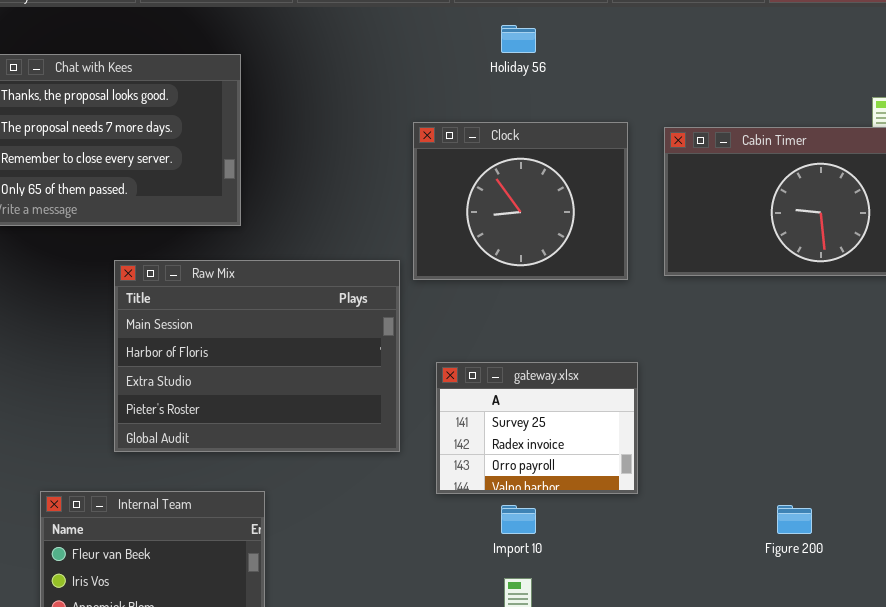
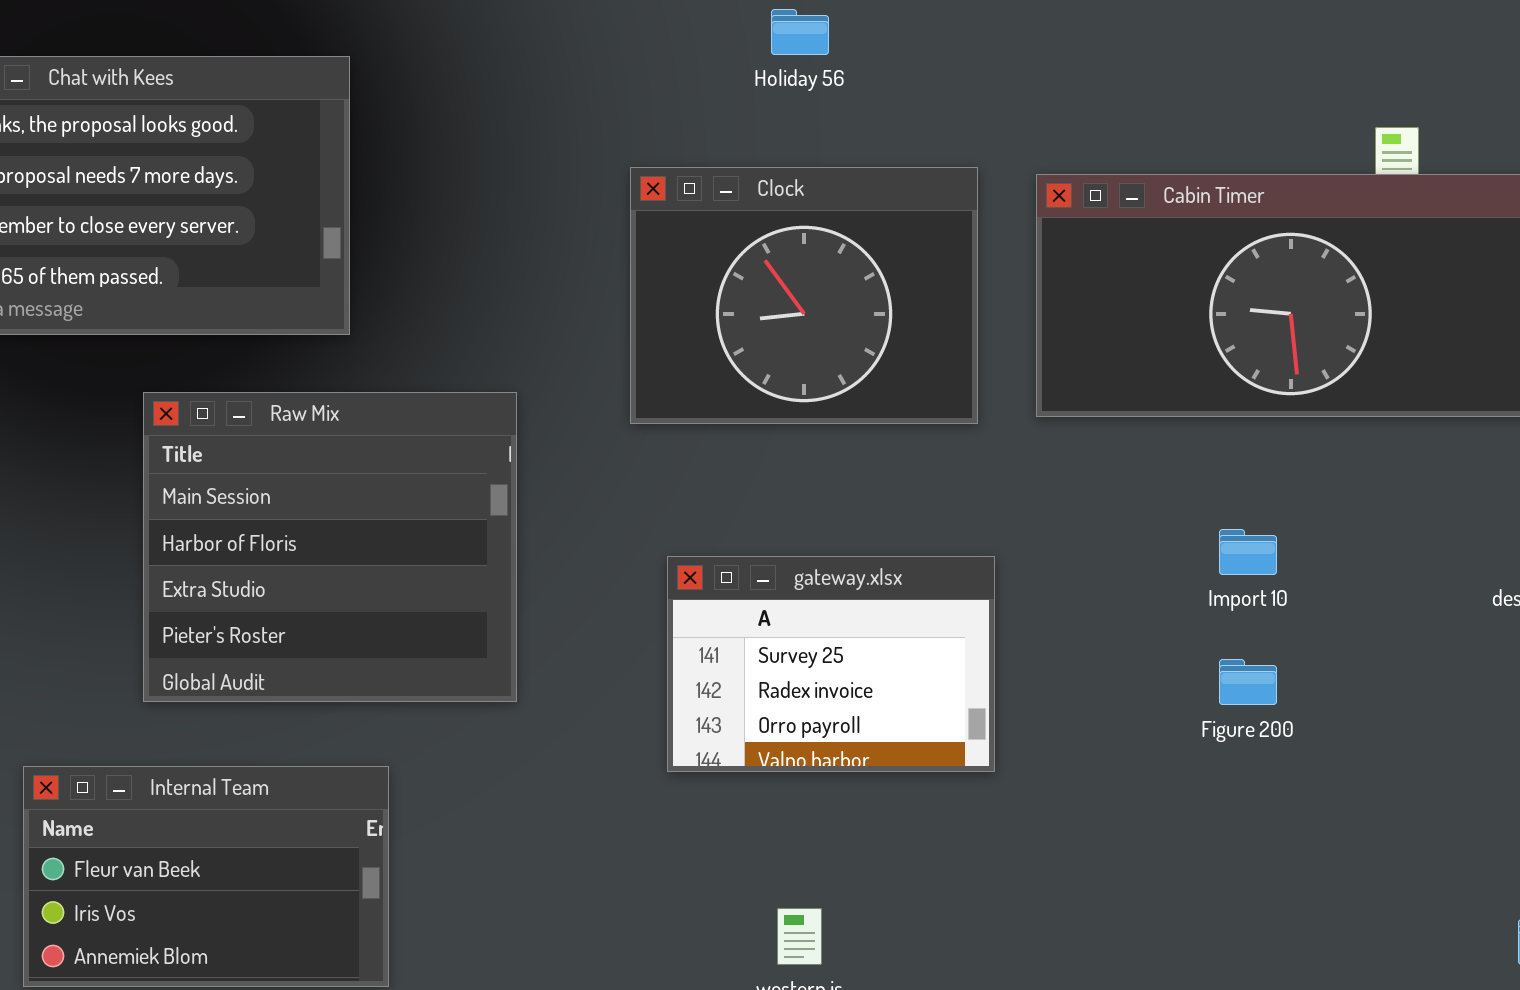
Raw Mix: [114,260,400,452] -> [143,392,517,702], resized
Import 10: [501,505,536,534] -> [1219,529,1277,575], moved
Figure 200: [777,505,812,534] -> [1219,659,1277,705], moved

